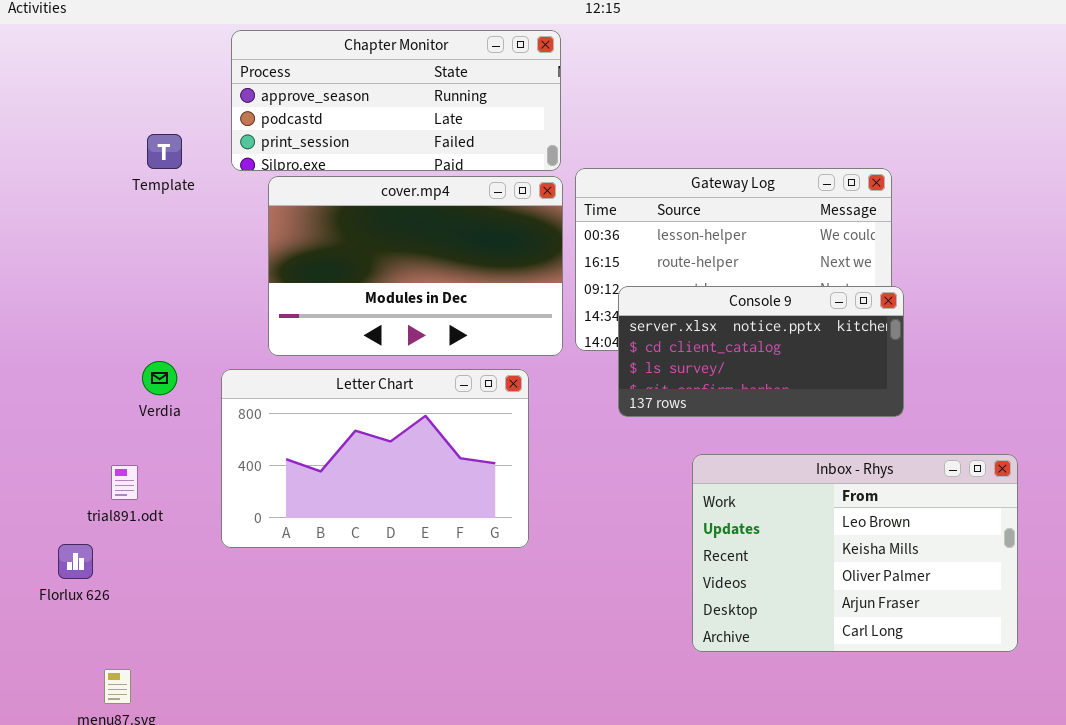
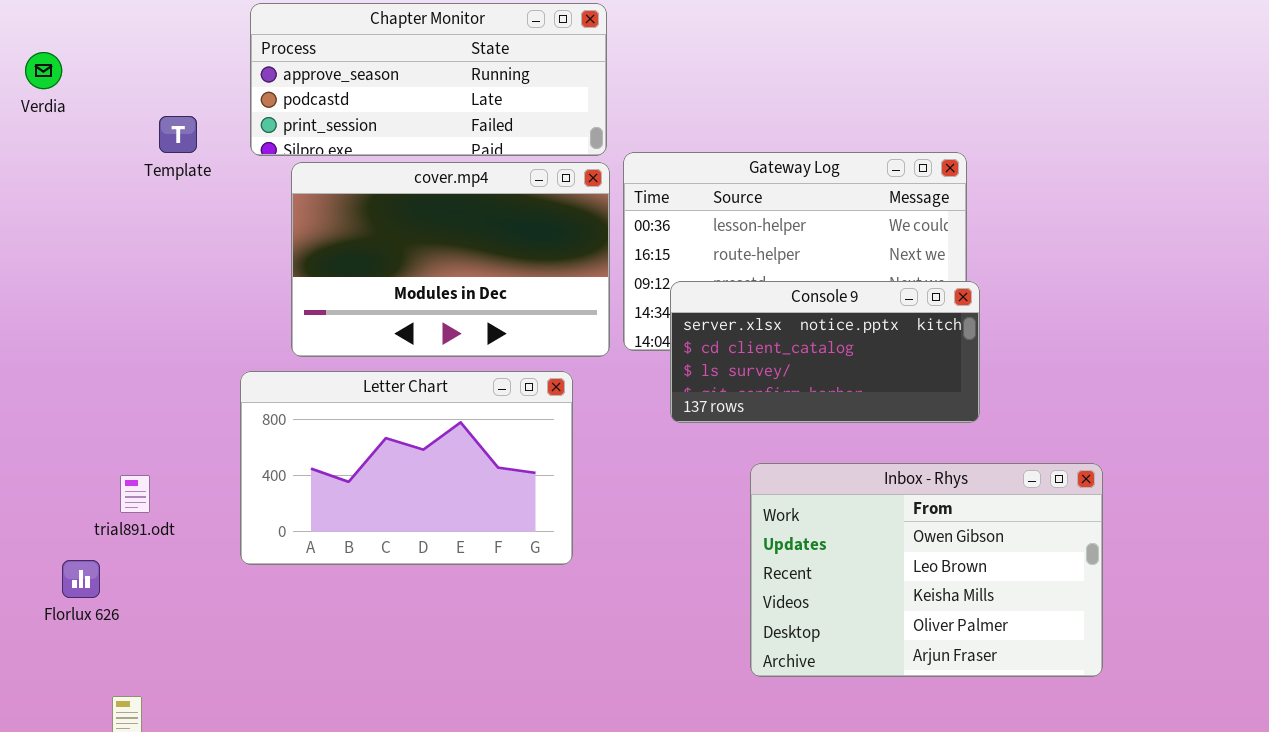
Verdia: [142,361,177,395] -> [25,52,62,89], moved
Inbox - Rhys: [692,454,1018,652] -> [750,463,1103,677], scrolled up 1 row

